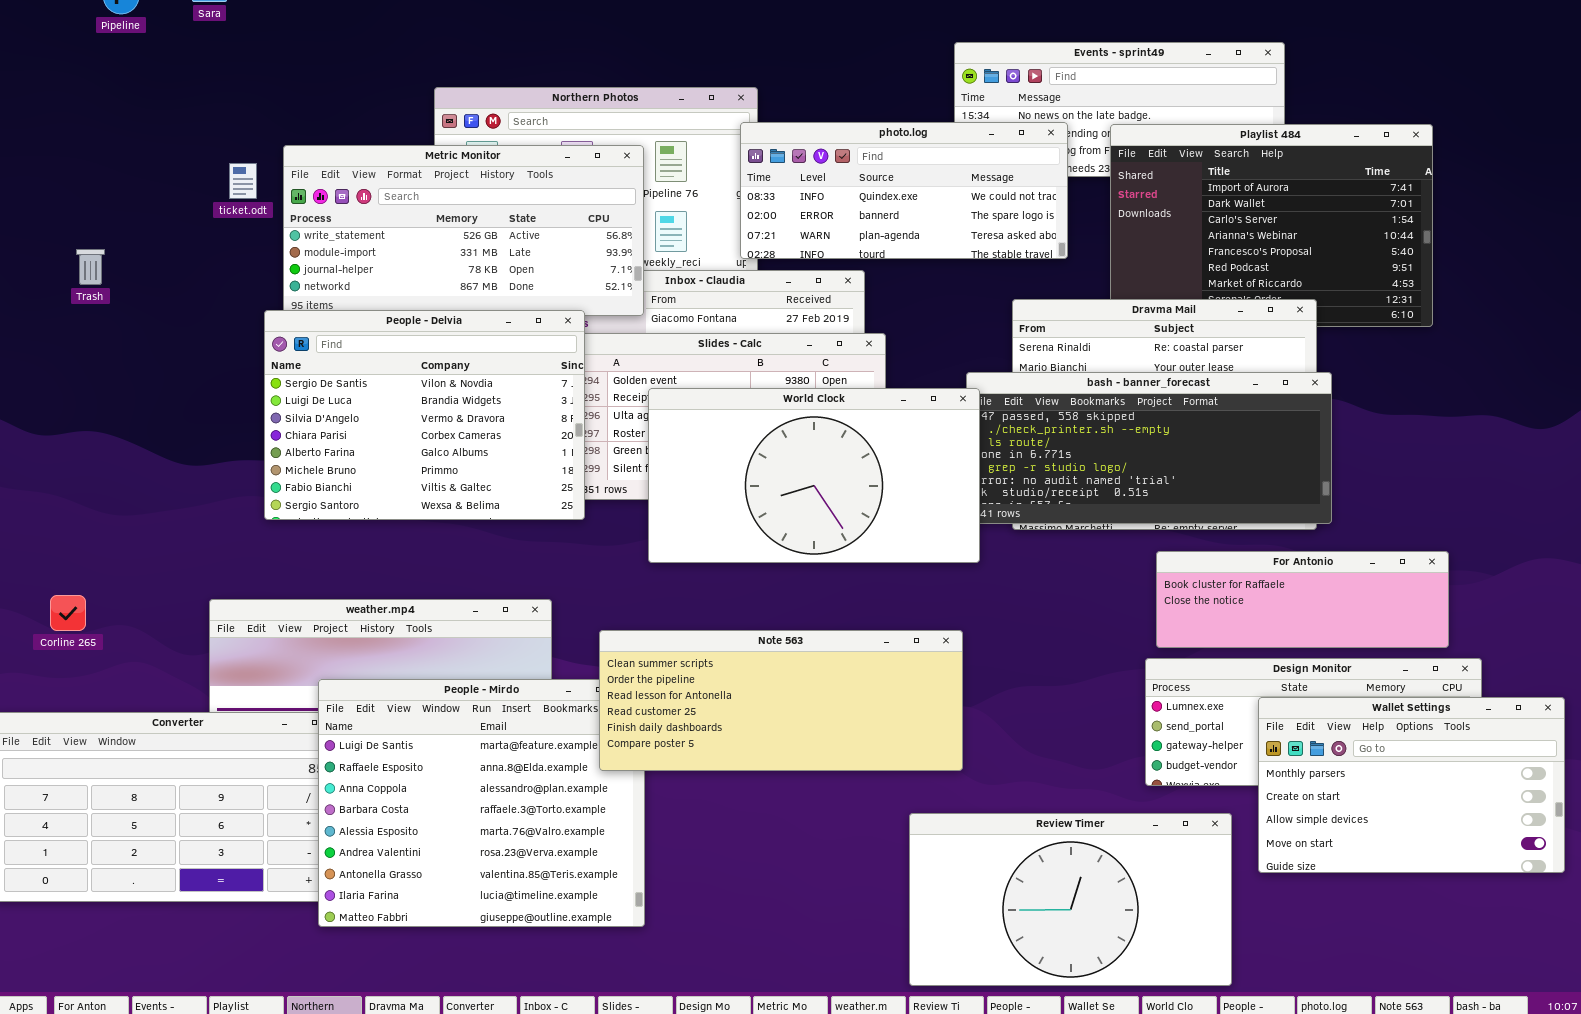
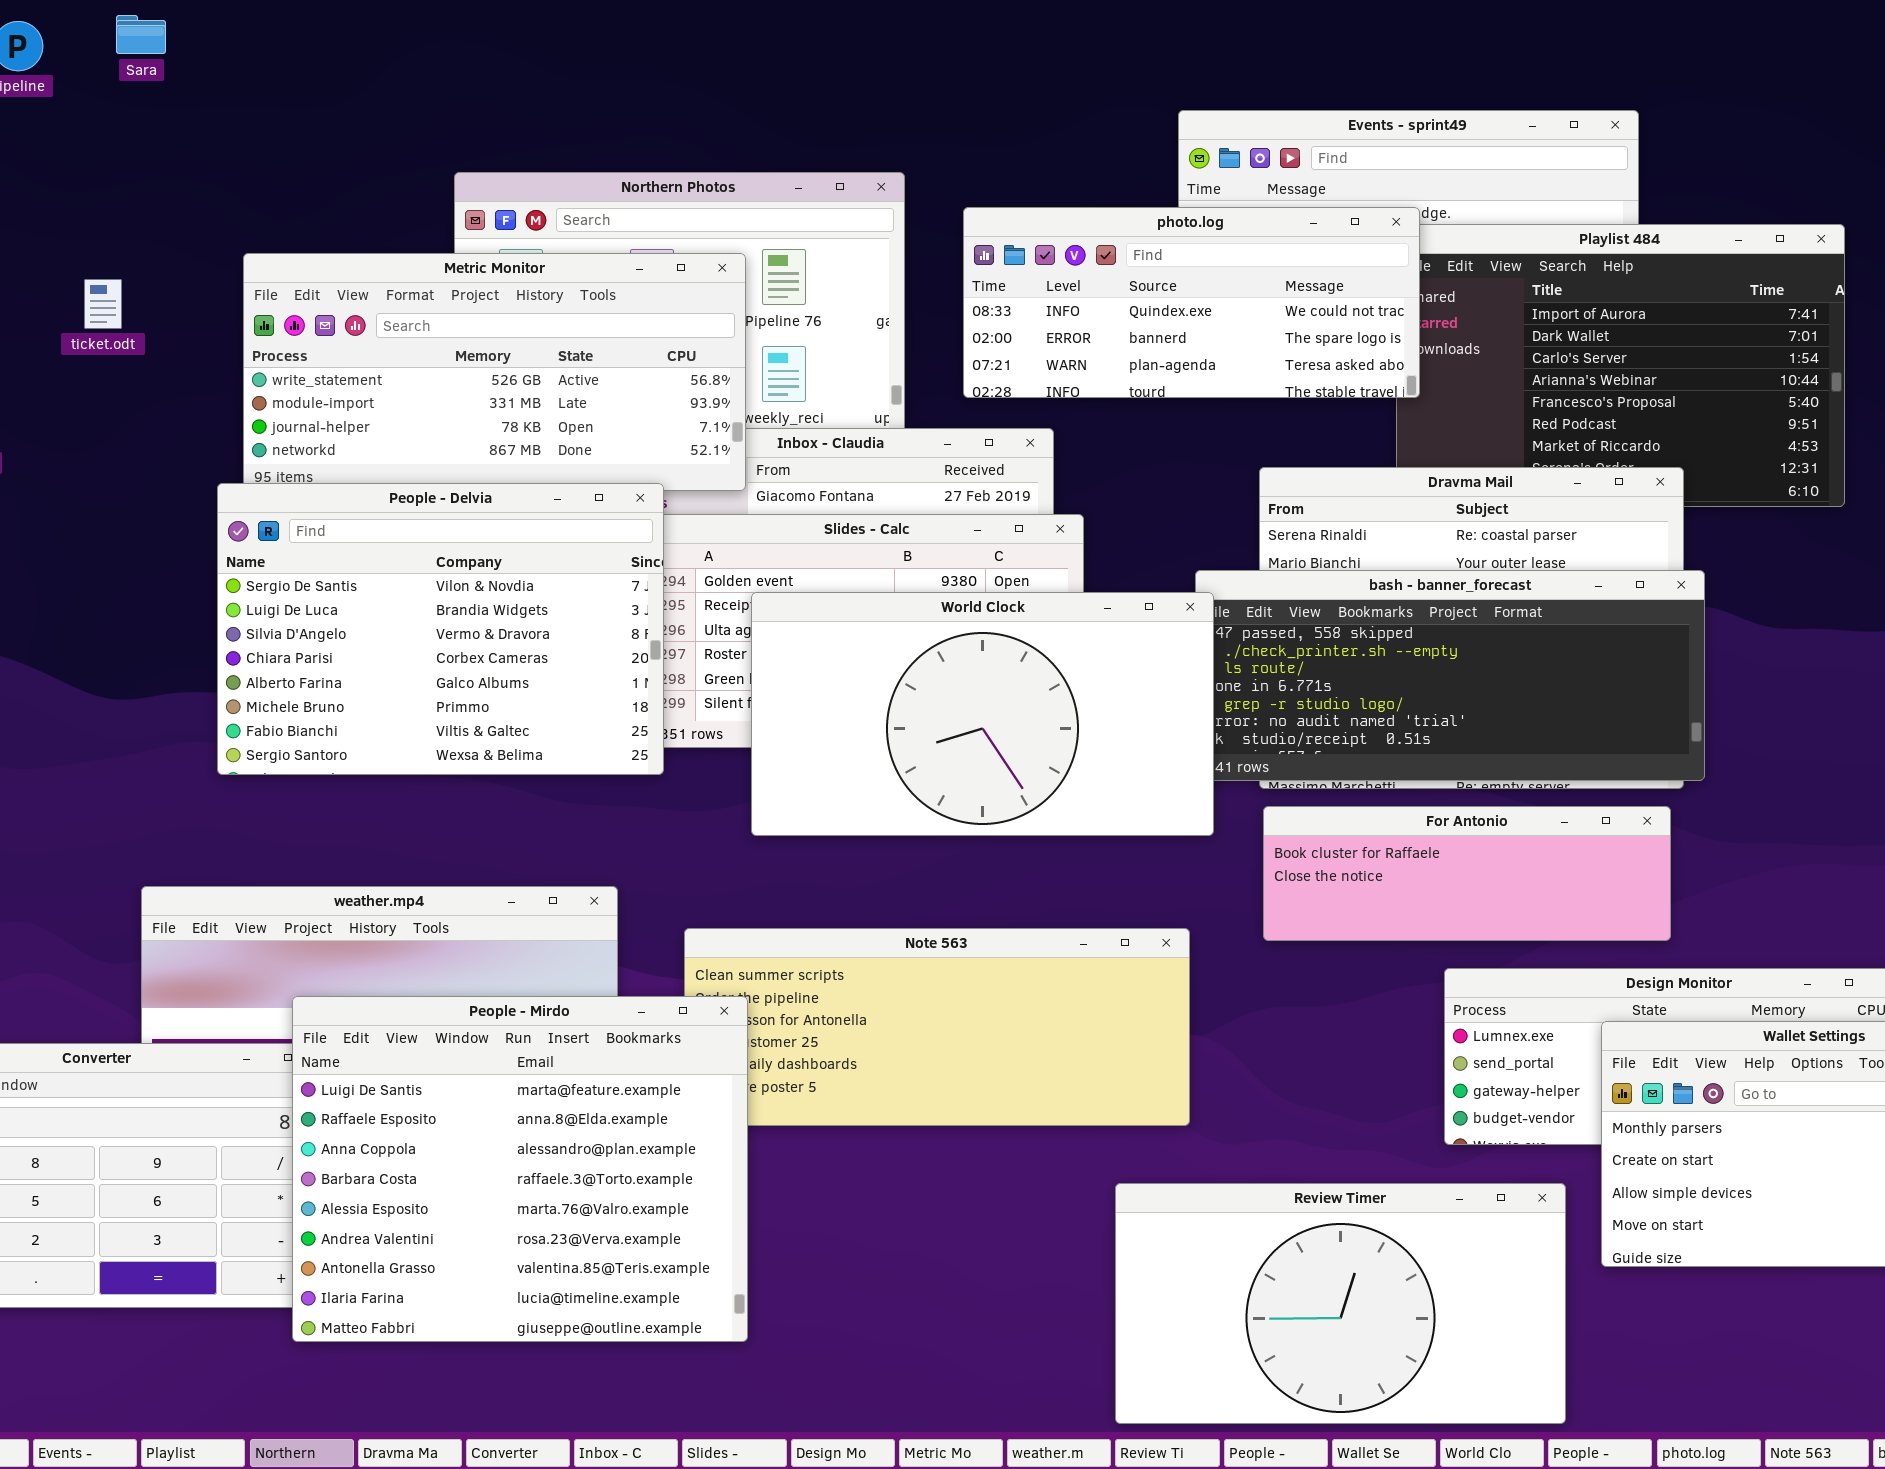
photo.log: [740,122,1068,259] -> [963,207,1420,398], moved
ticket.odt: [229,163,257,199] -> [84,279,122,329], moved
For Antonio: [1156,551,1449,648] -> [1263,806,1671,941], moved
People - Mirdo: [318,679,645,927] -> [292,996,748,1342], raised

